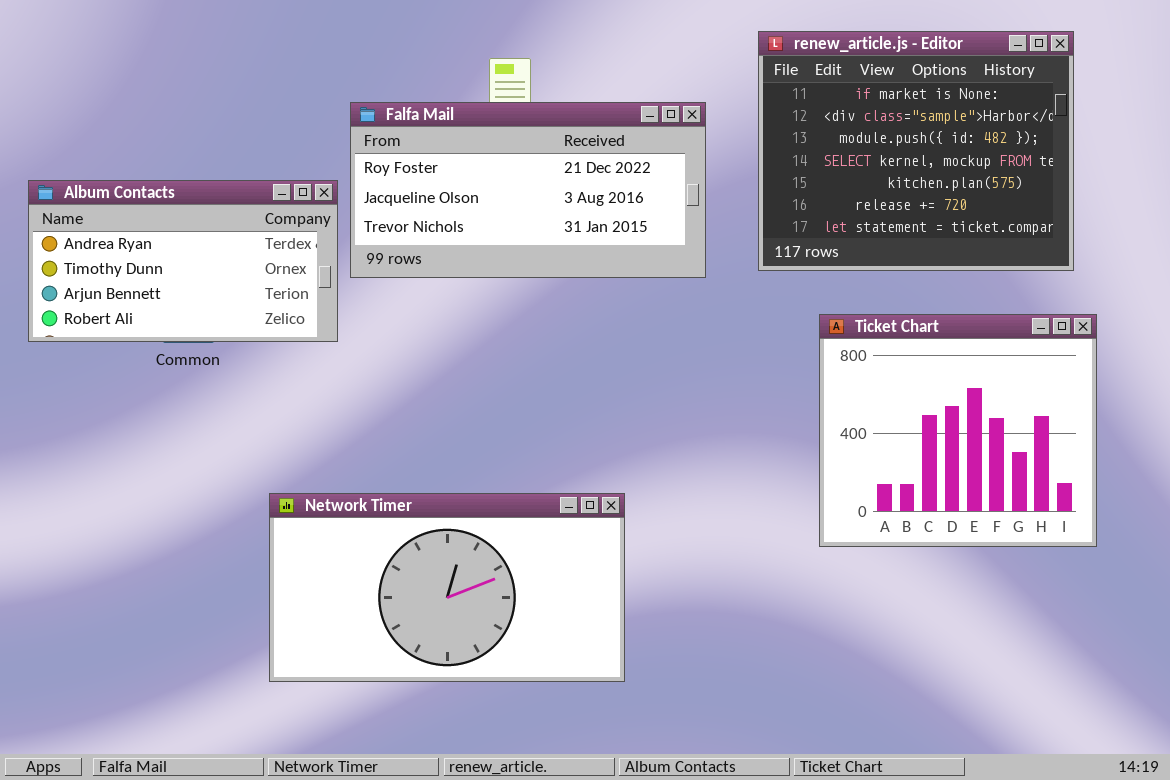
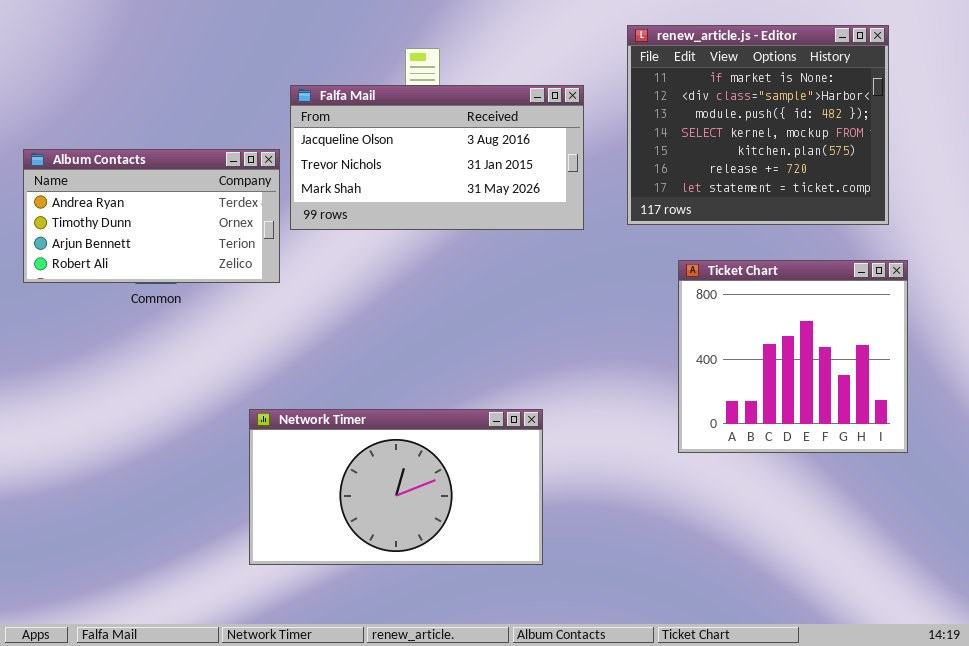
Falfa Mail: [350,102,706,278] -> [290,85,584,230], scrolled down 1 row
Network Timer: [269,493,625,682] -> [249,409,543,565], moved

